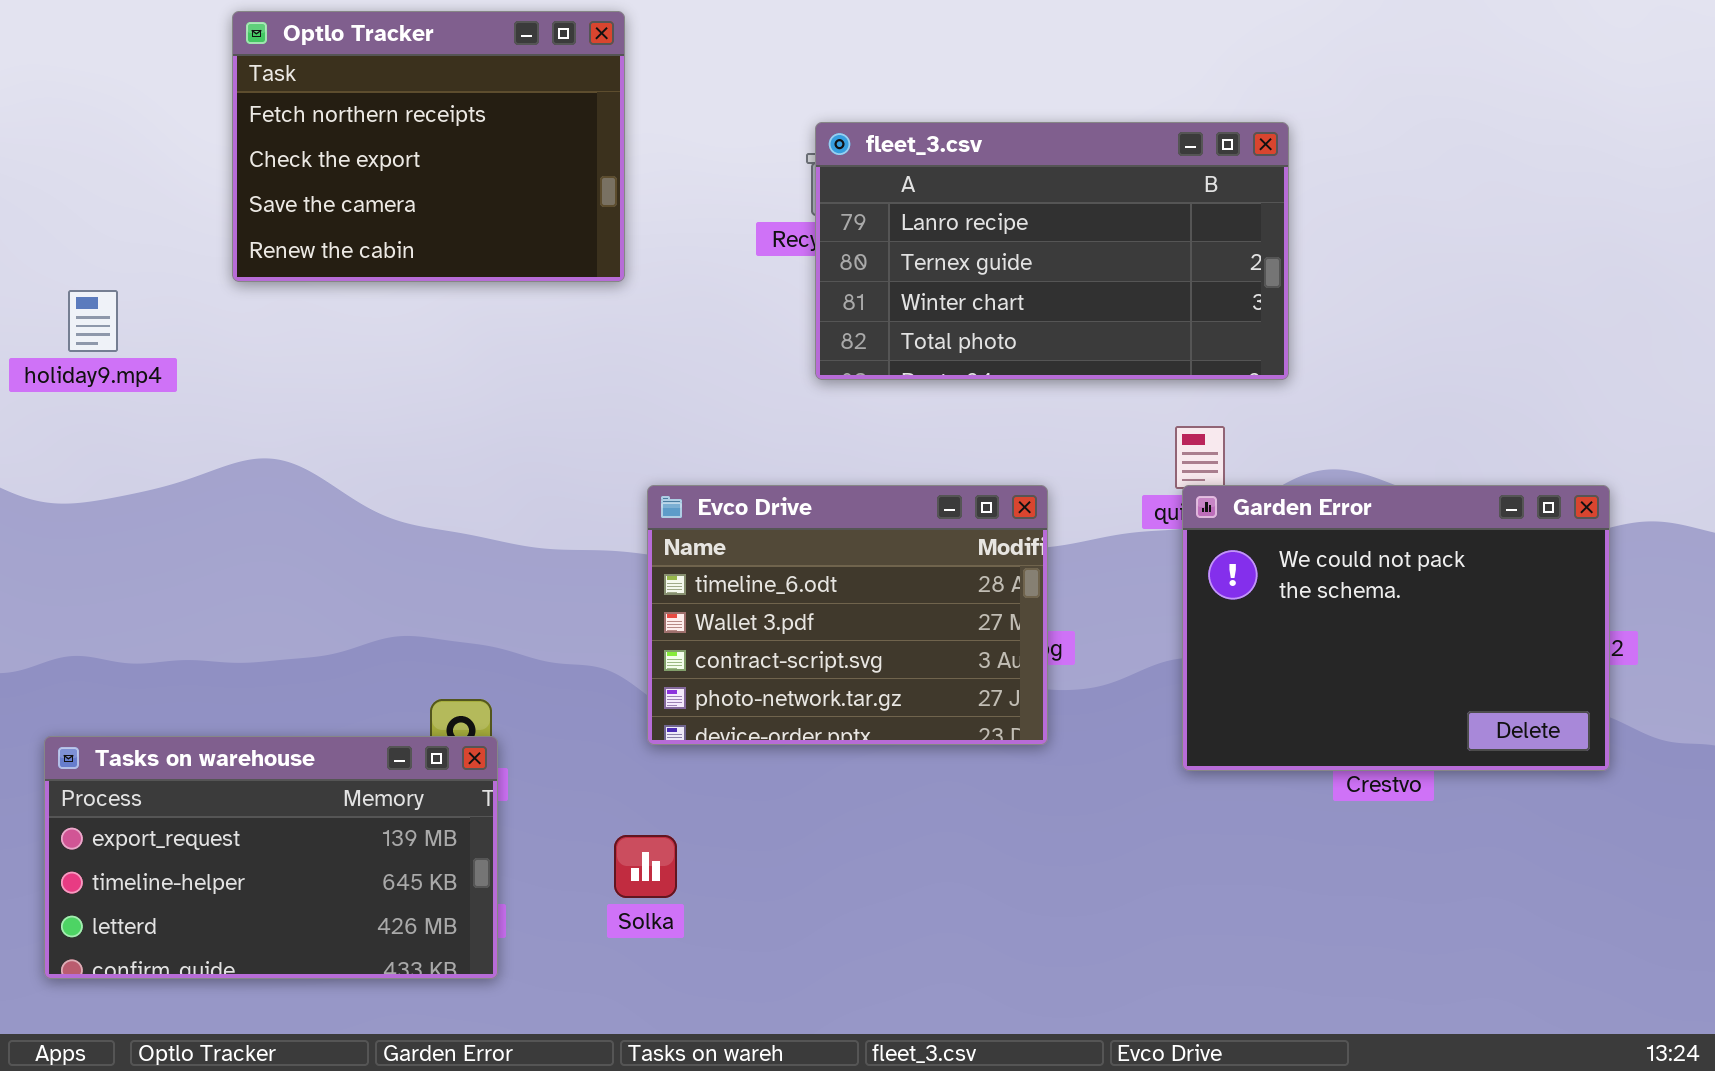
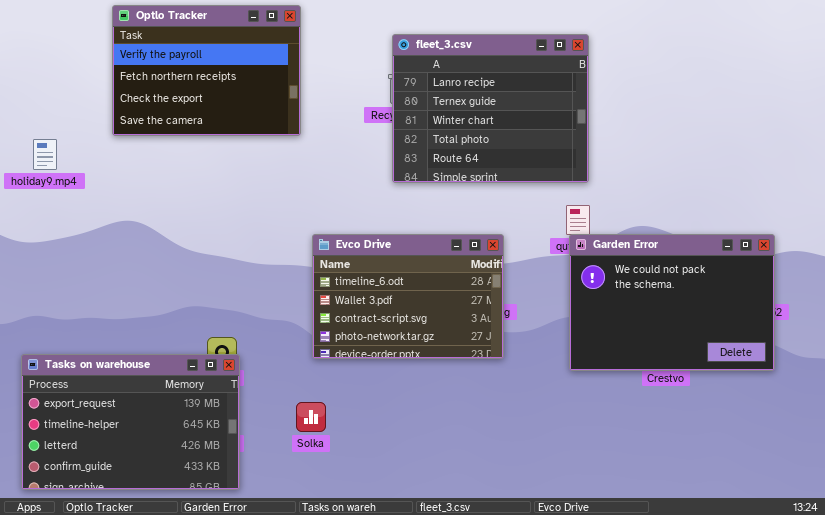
Optlo Tracker: [232,11,625,282] -> [112,5,301,136], scrolled up 1 row
fleet_3.csv: [815,122,1289,380] -> [392,34,589,183], resized
Tasks on warehouse: [44,736,498,979] -> [21,354,240,490], resized

